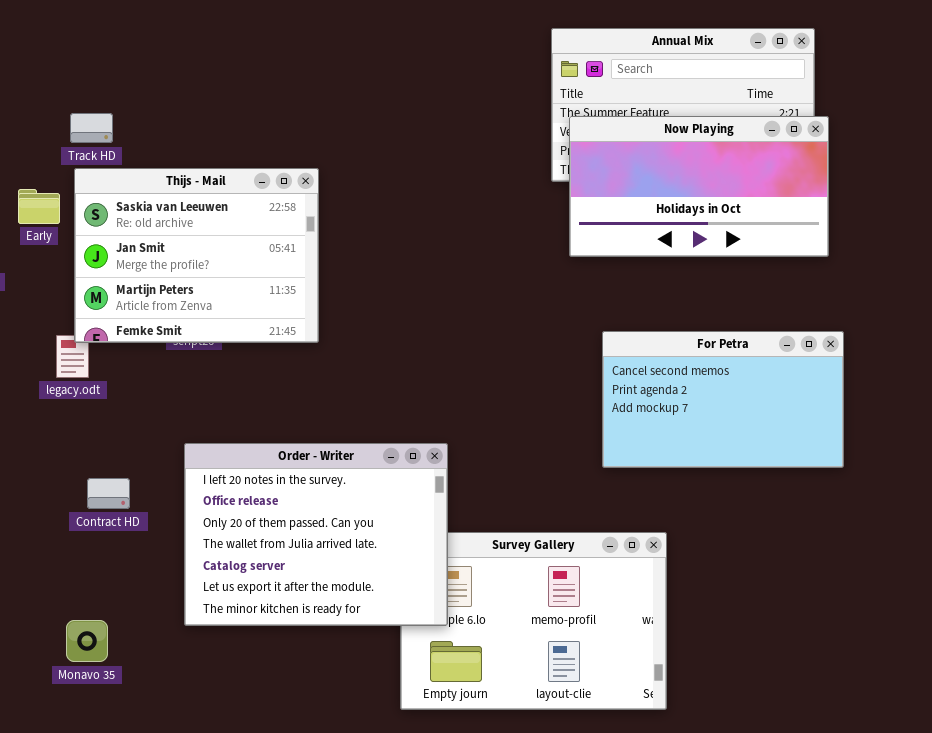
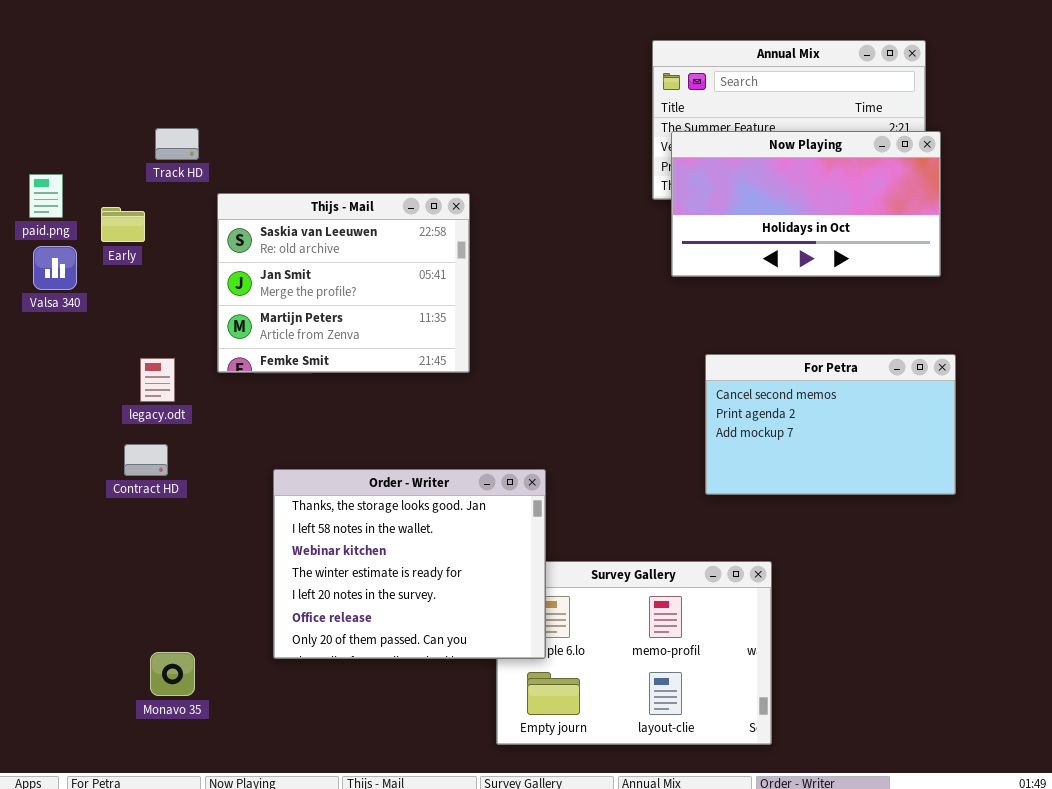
Thijs - Mail: [74,168,319,343] -> [217,193,470,373], moved
Order - Writer: [184,443,448,626] -> [273,469,546,659], scrolled up 4 rows
Contract HD: [87,478,130,509] -> [124,444,168,476], moved

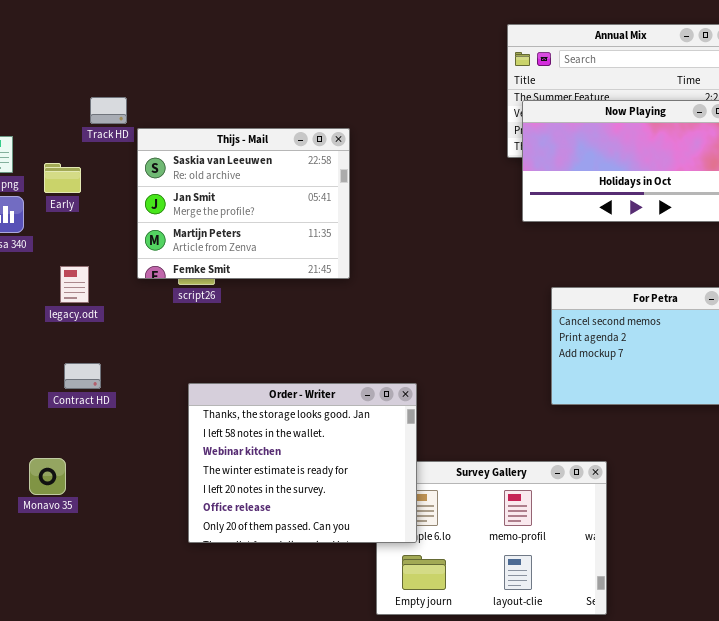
Thijs - Mail: [217,193,470,373] -> [137,128,350,279], moved
legacy.odt: [140,358,175,402] -> [60,266,89,303], moved
Monavo 35: [150,652,195,696] -> [29,458,66,495], moved

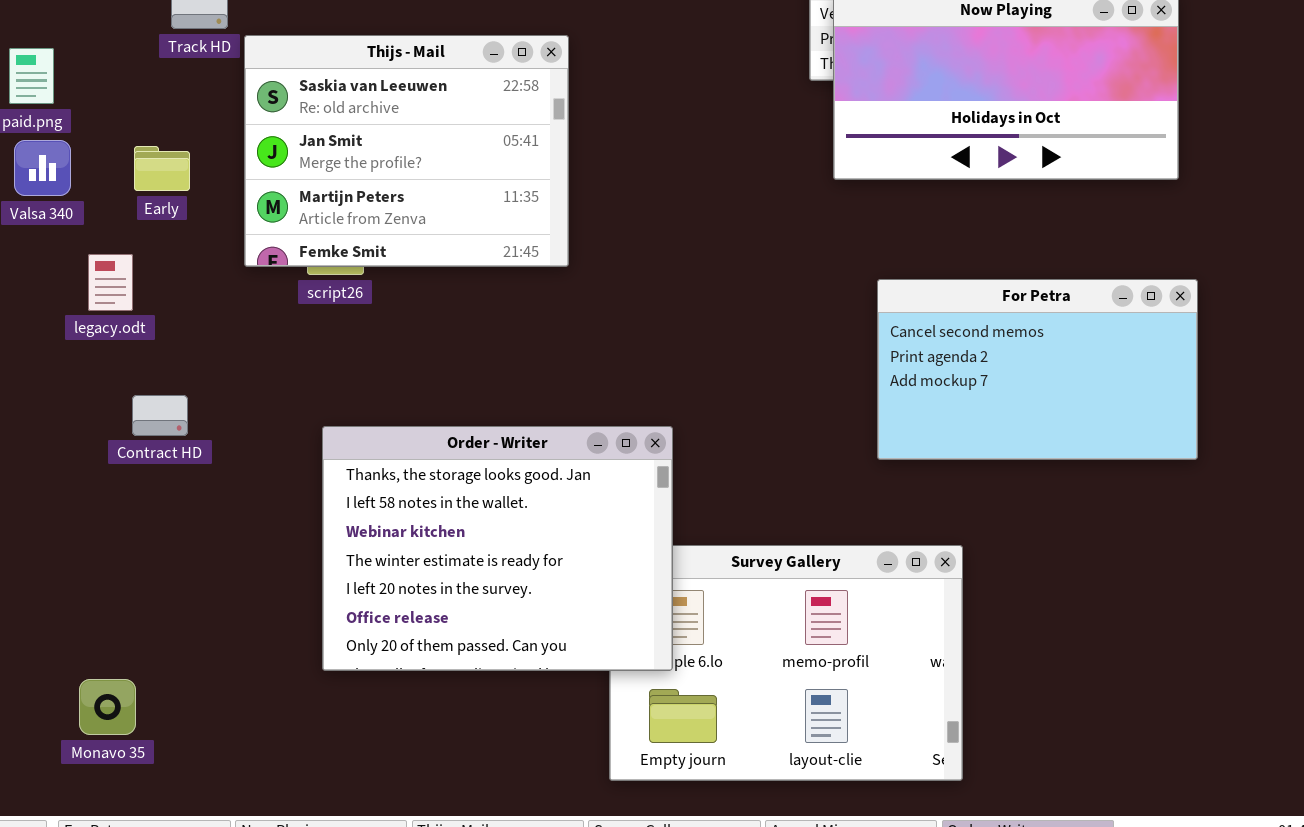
Early: [44,163,81,193] -> [134,146,190,191], moved
legacy.odt: [60,266,89,303] -> [88,254,133,311], moved
Monavo 35: [29,458,66,495] -> [79,679,136,735], moved

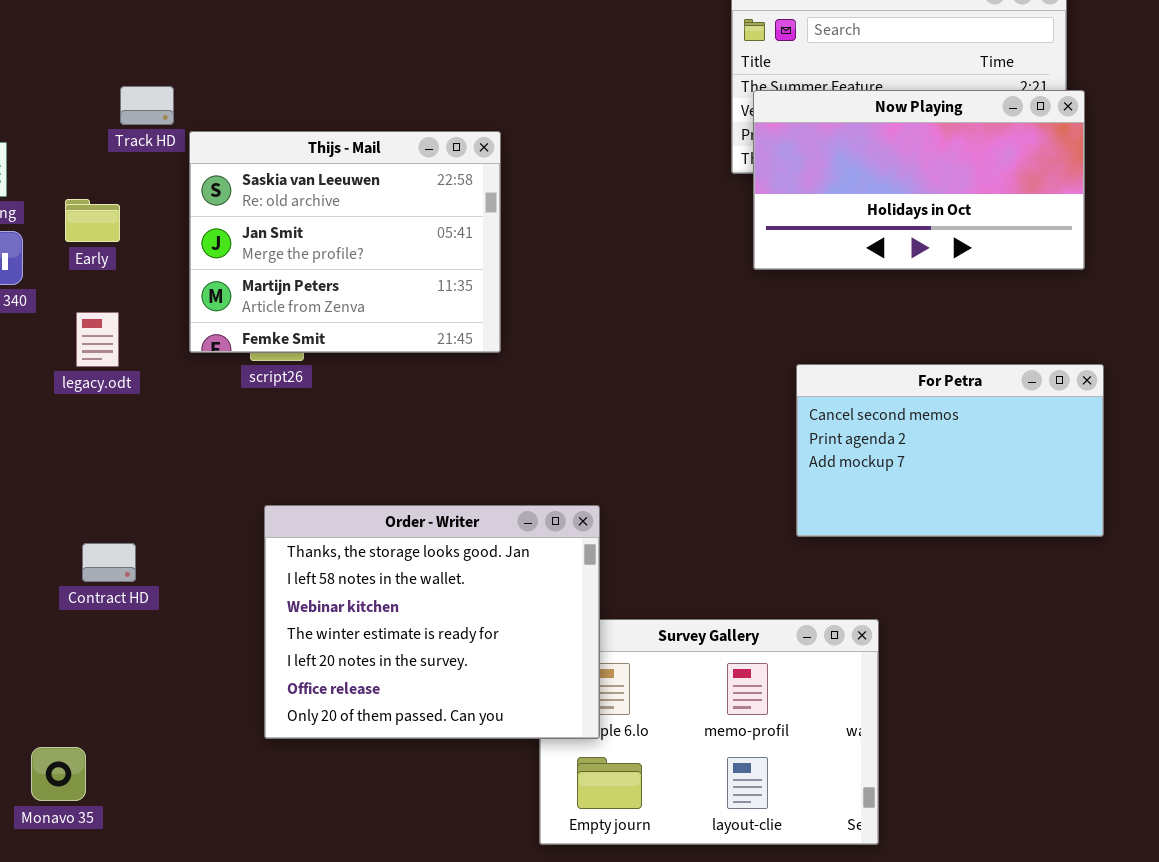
Early: [134,146,190,191] -> [65,199,120,242], moved
legacy.odt: [88,254,133,311] -> [76,312,119,367], moved
Contract HD: [132,395,188,436] -> [82,543,136,582], moved

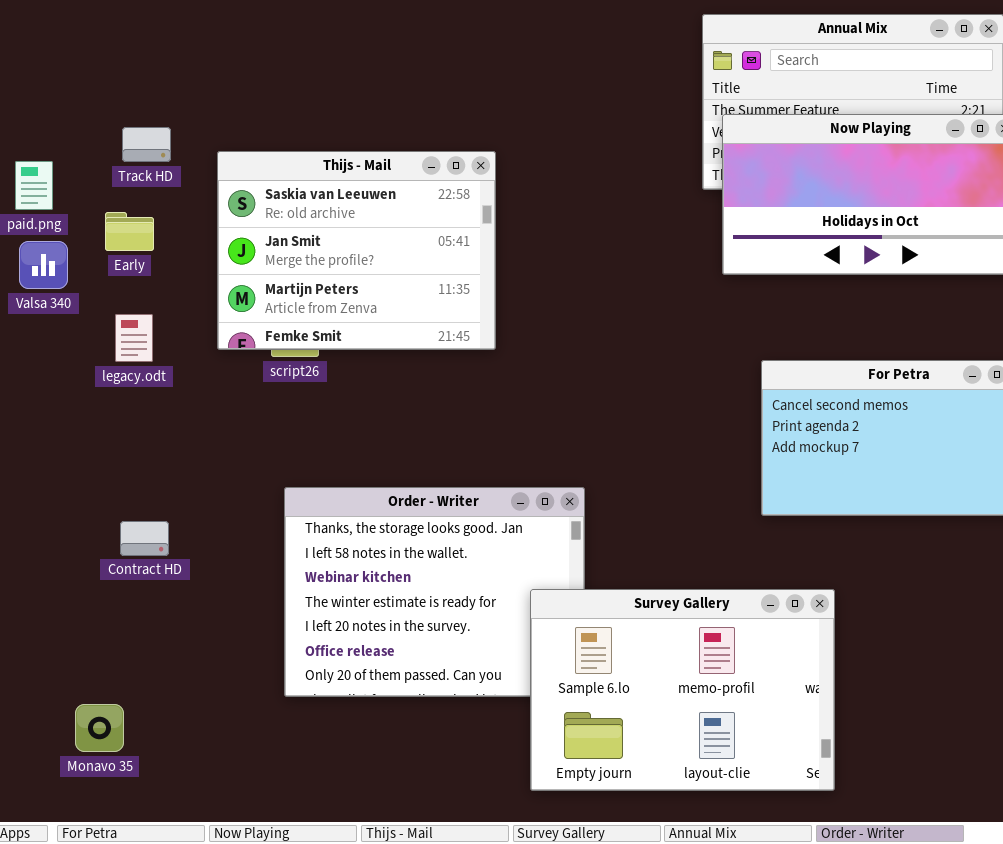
Track HD: [120,86,174,125] -> [122,127,171,162], moved
Survey Gallery: [539,619,879,845] -> [530,589,835,791], raised

